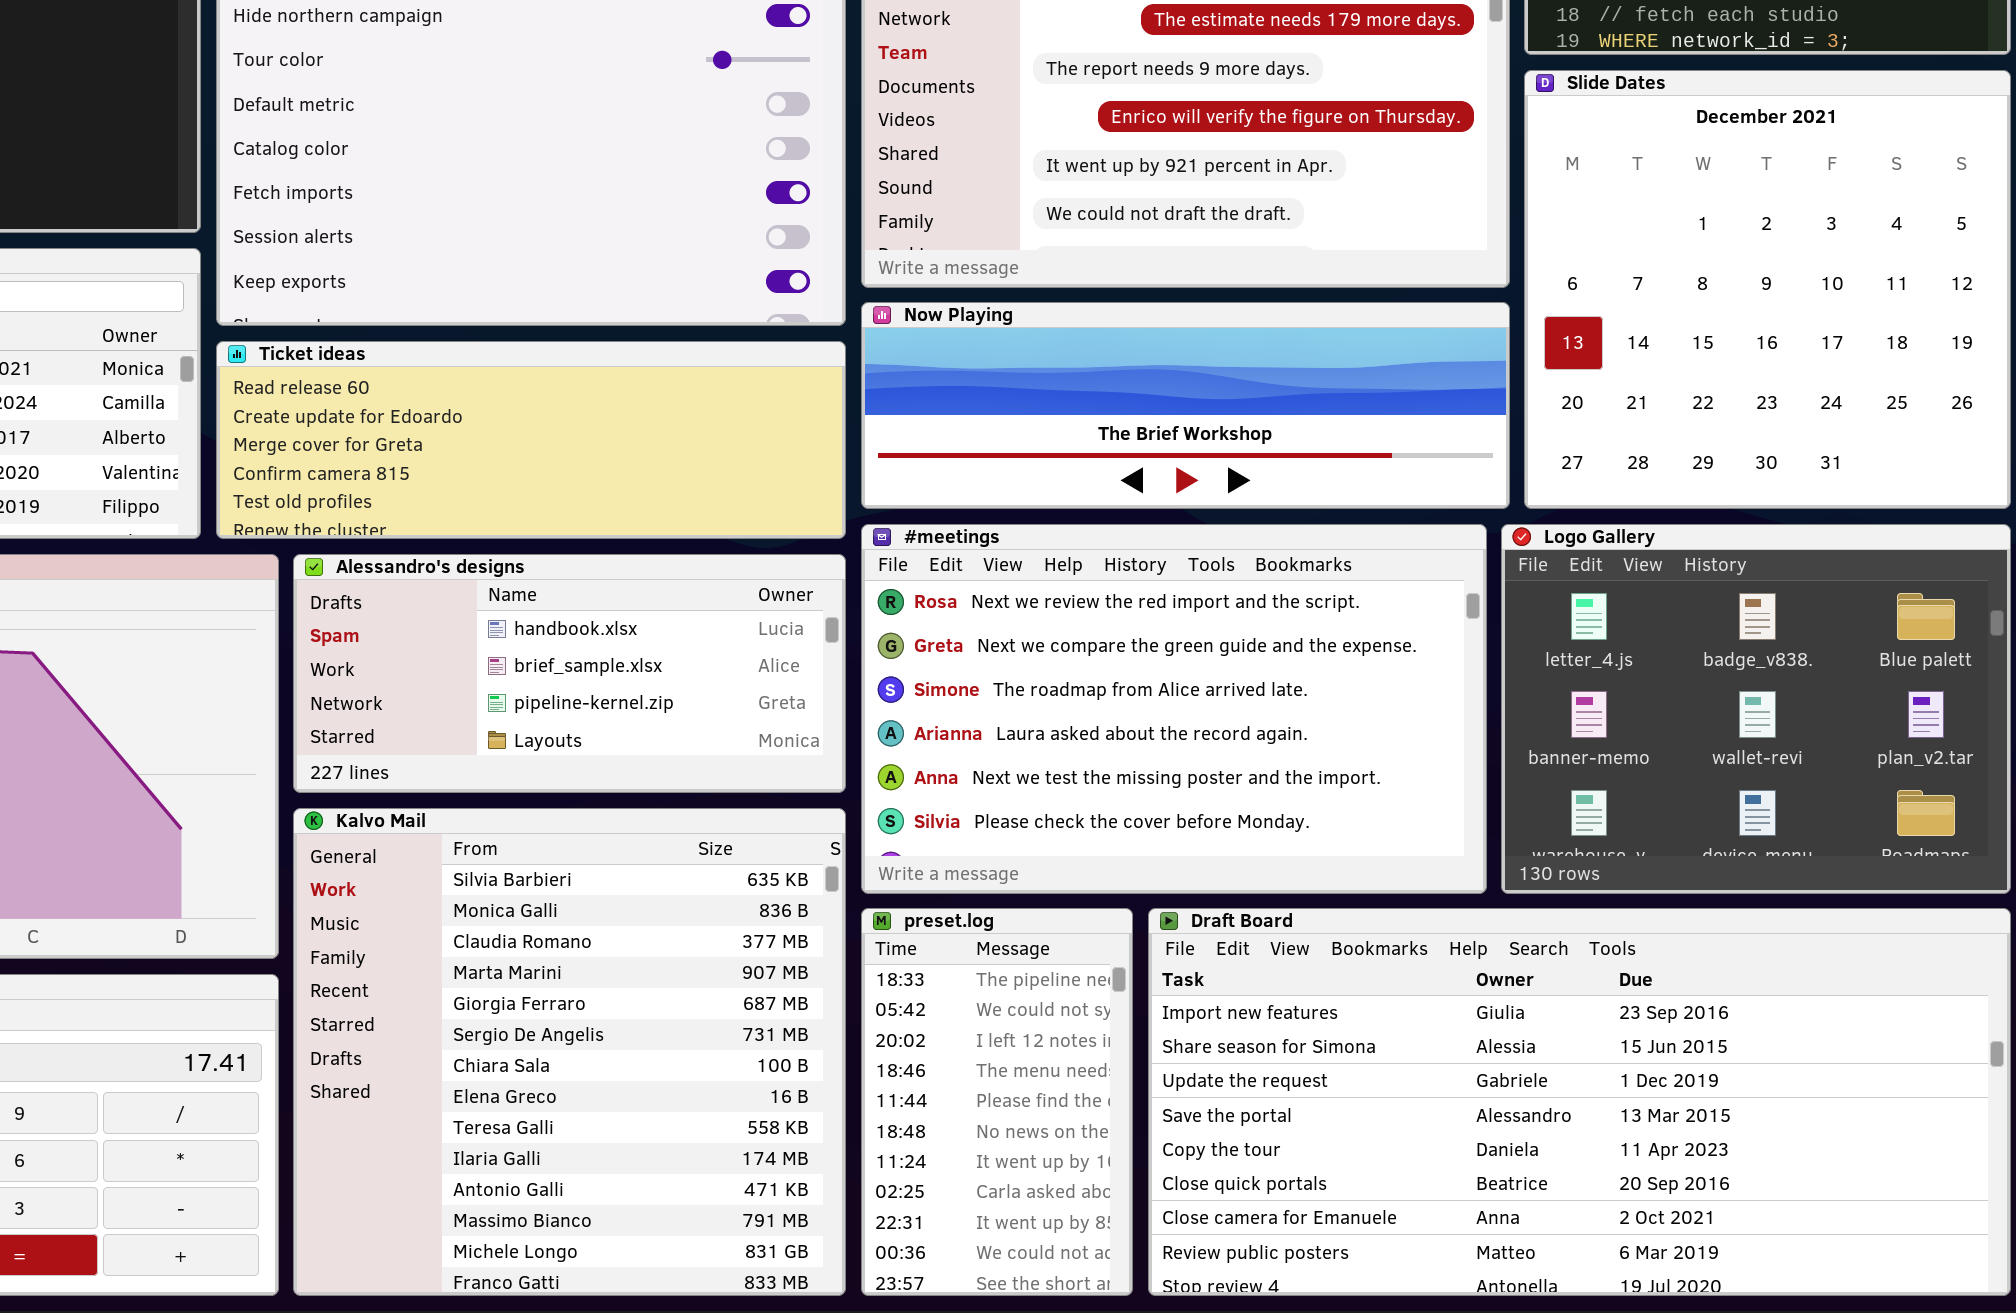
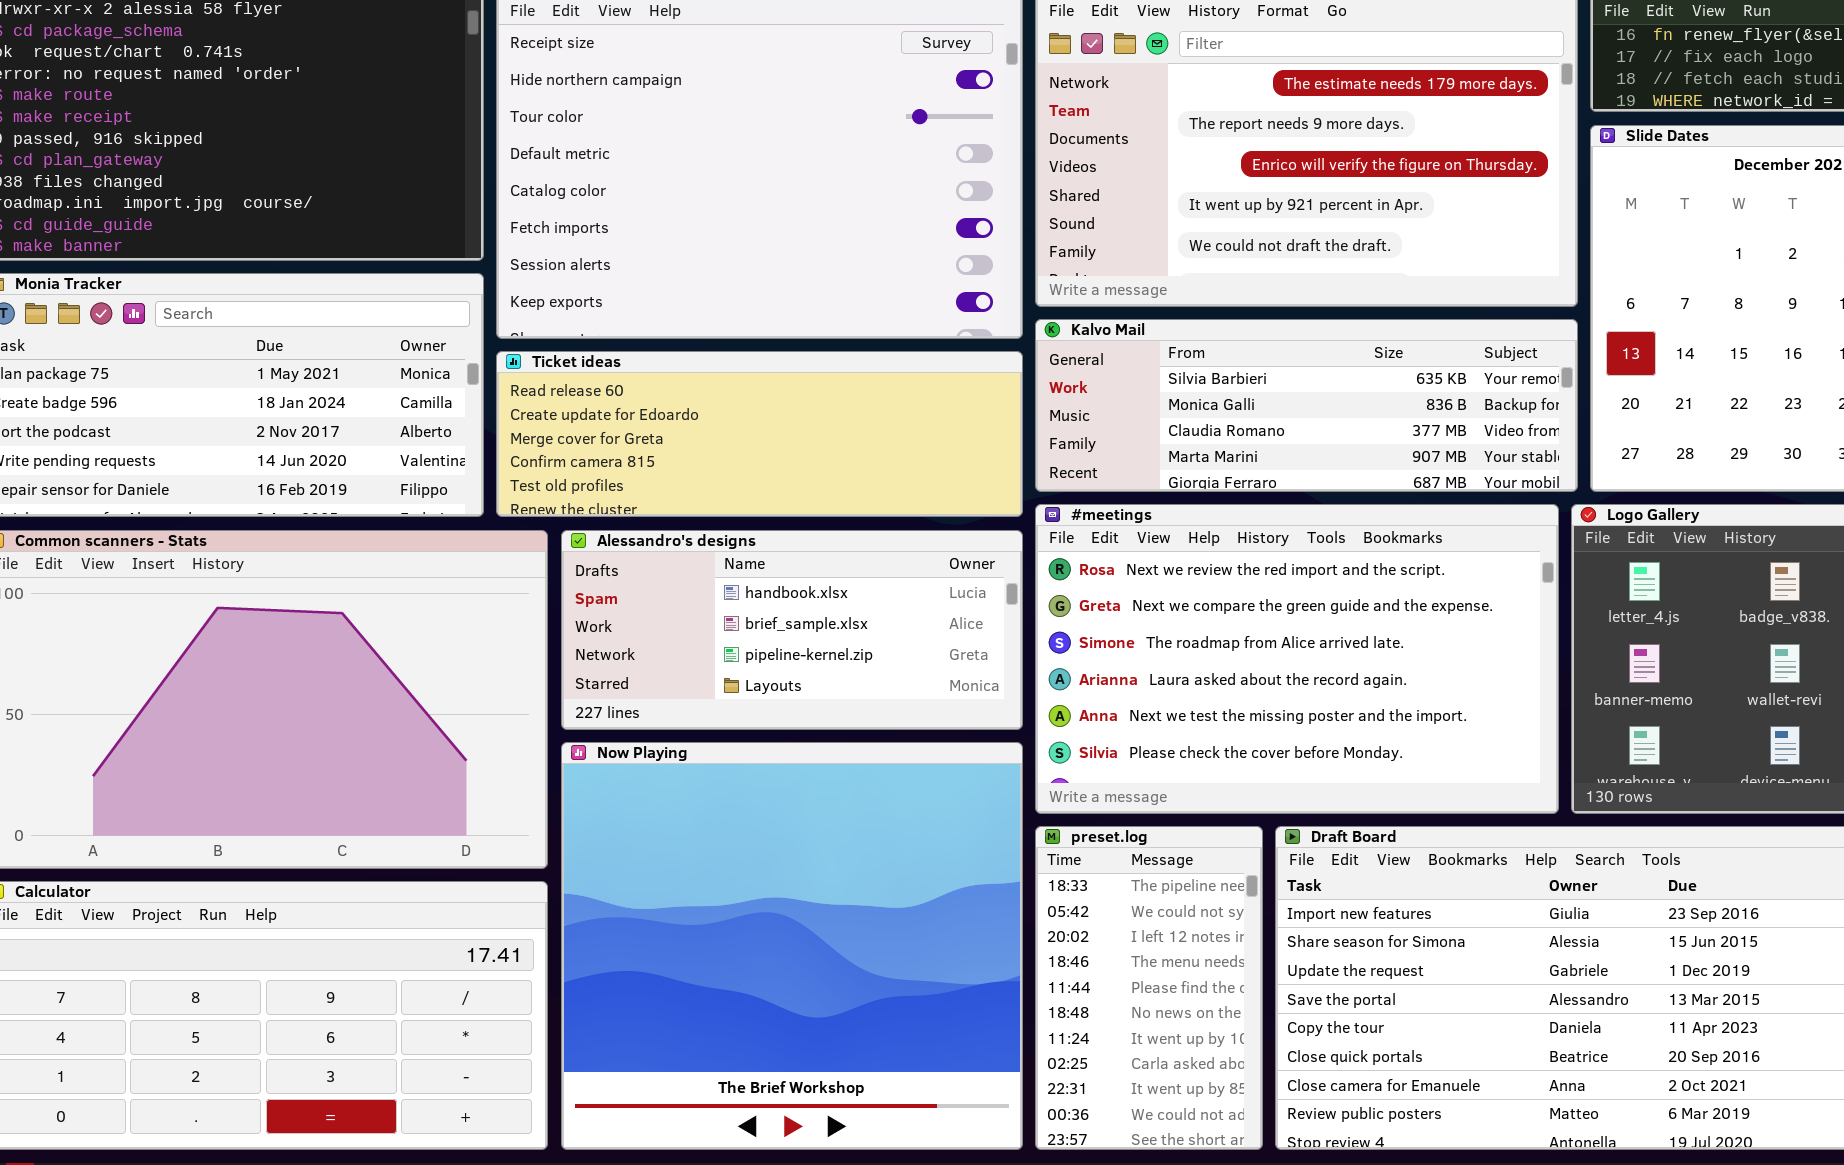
Now Playing: [861,302,1510,509] -> [561,742,1023,1150], moved, resized
Kalvo Mail: [293,808,846,1296] -> [1035,319,1578,492], moved, resized

